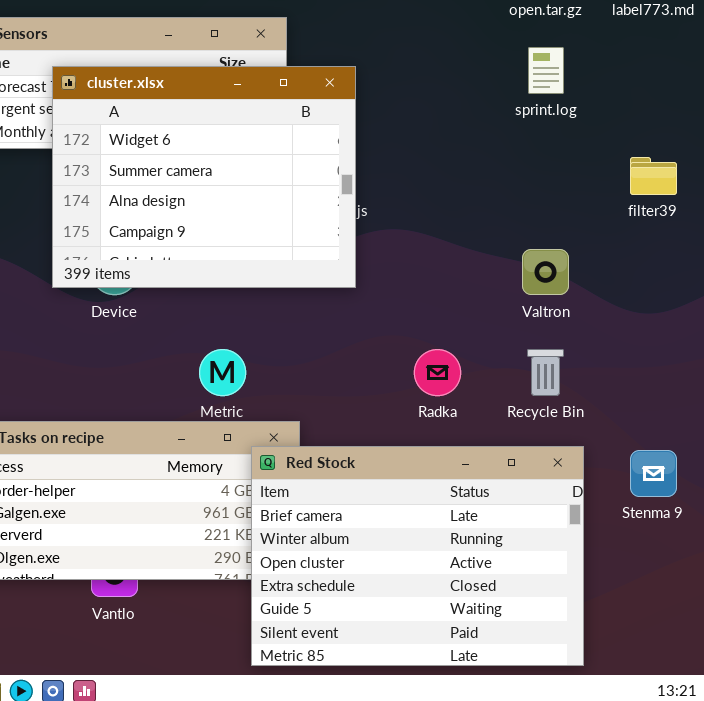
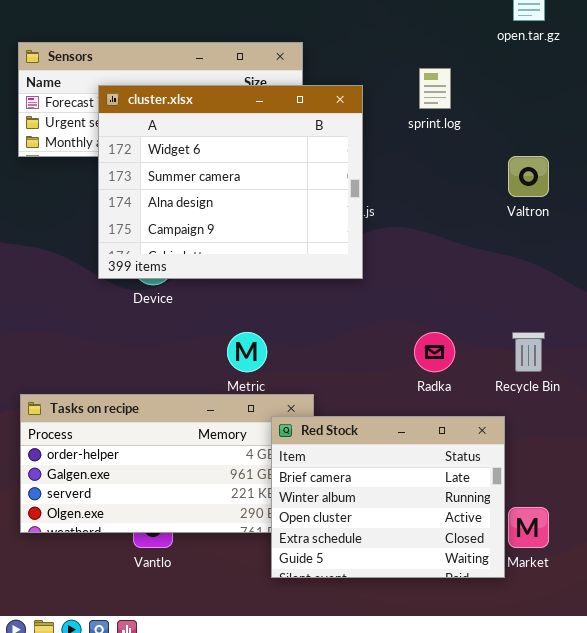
sprint.log: [528,47,564,94] -> [419,68,451,109], moved
Valtron: [522,249,569,295] -> [508,156,549,197], moved
Red Stock: [251,446,584,666] -> [271,416,505,578], resized

